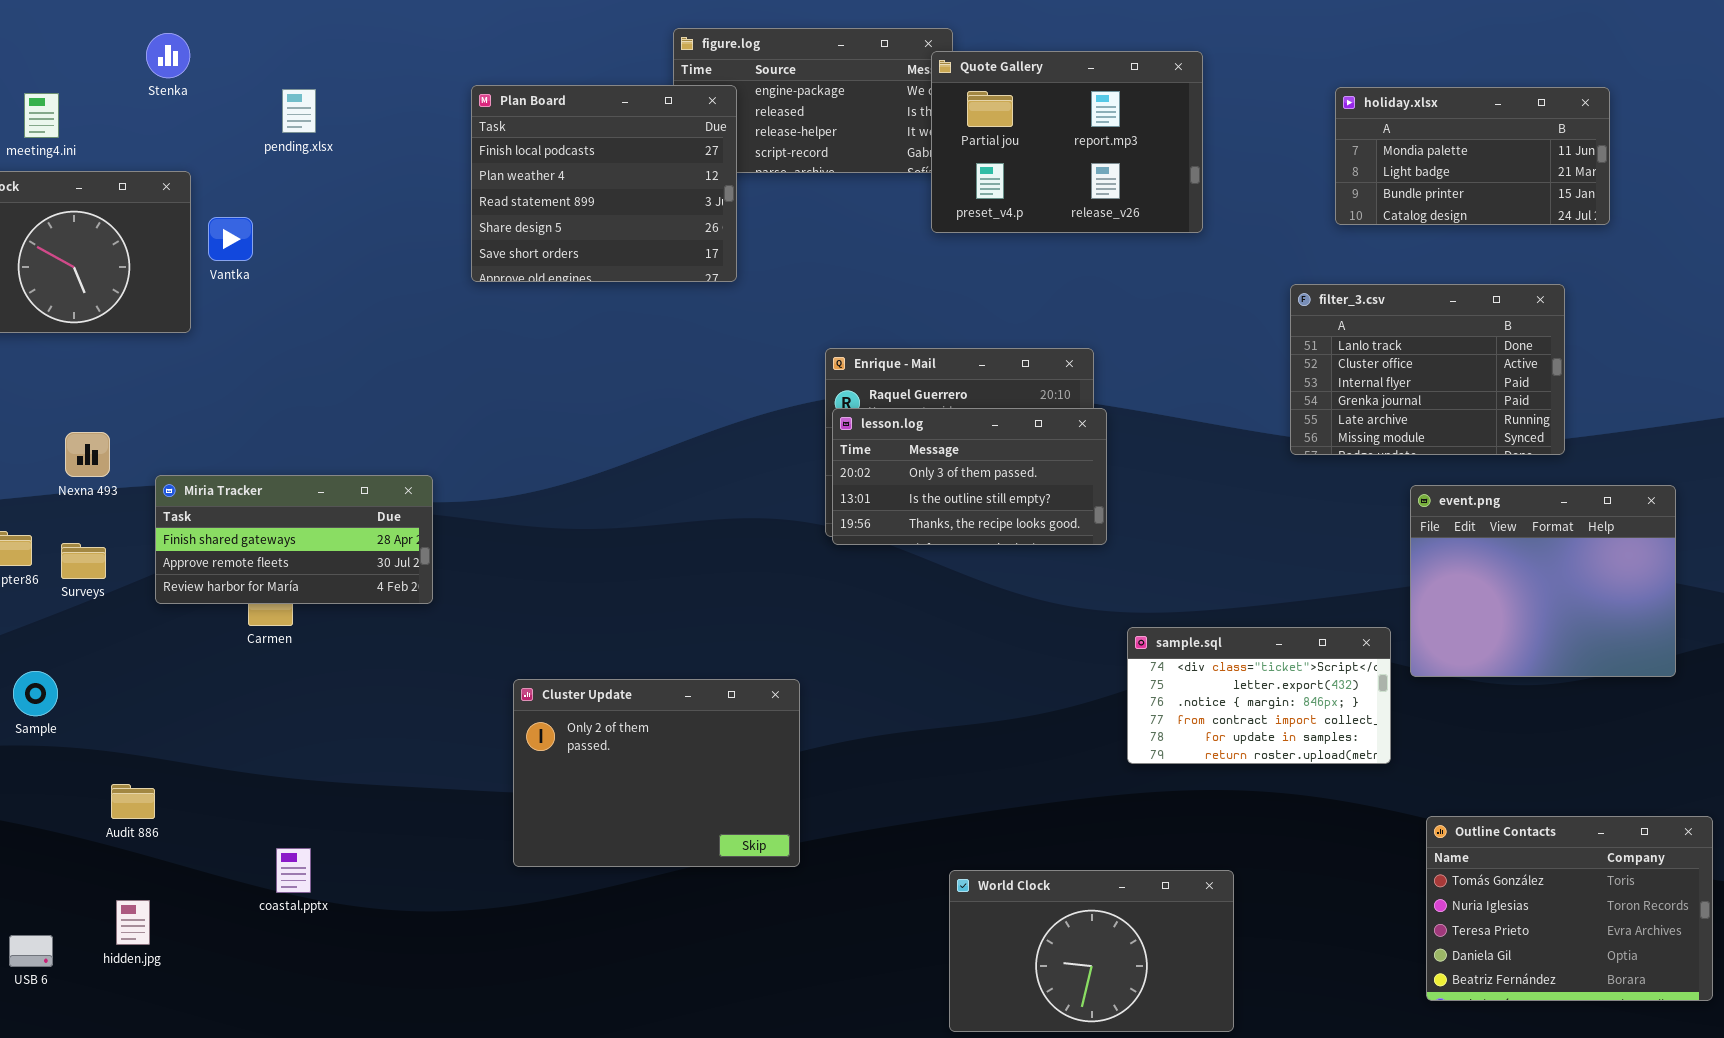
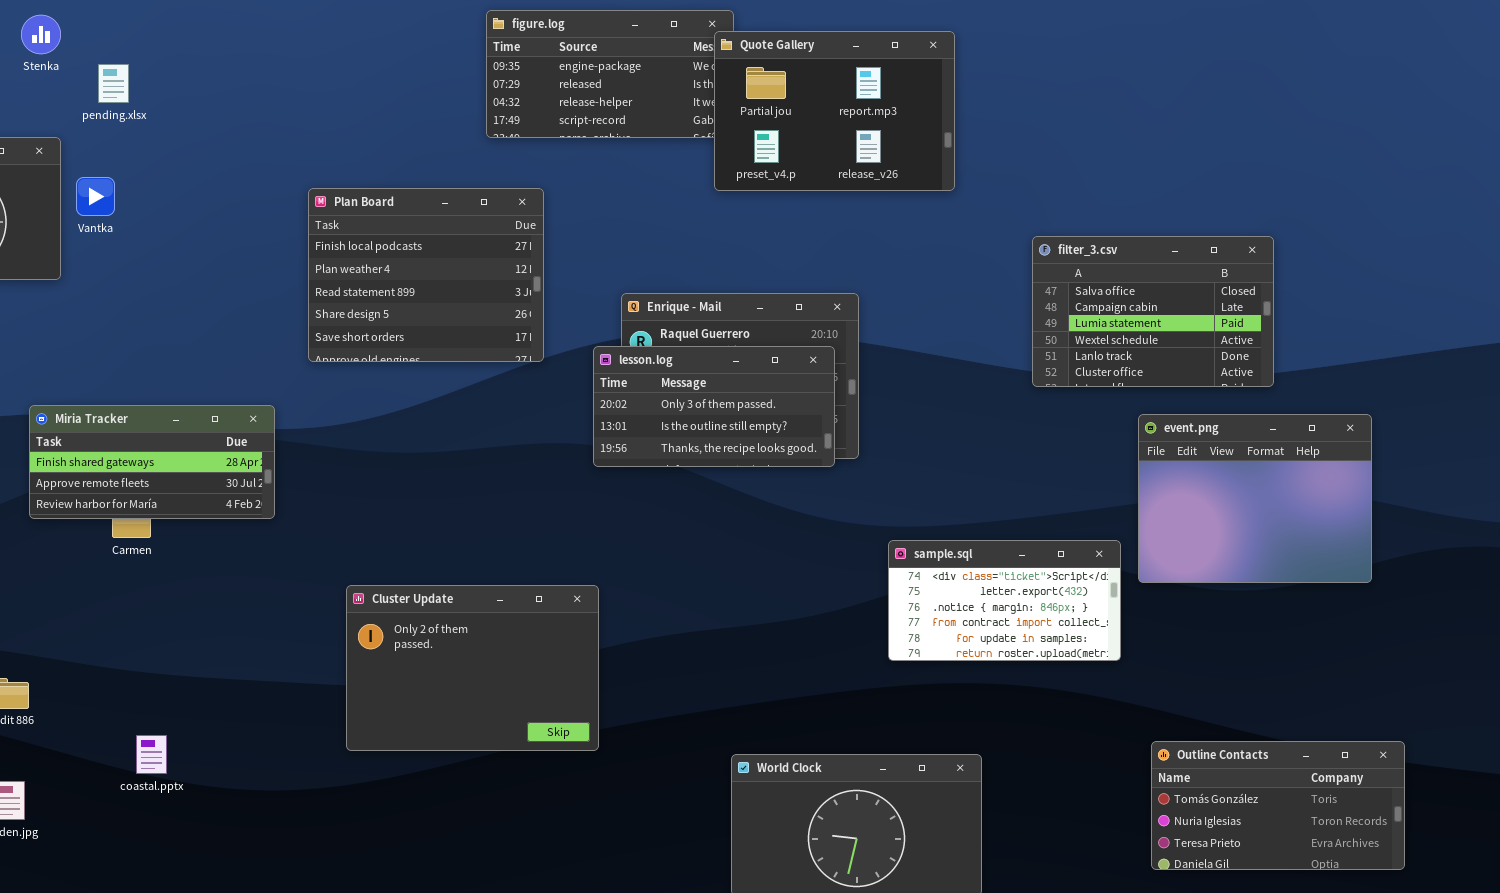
Plan Board: [471,85,737,282] -> [308,188,544,362], moved
holiday.xlsx: [1335,87,1610,225] -> none, closed
pending.xlsx: [282,89,316,133] -> [98,64,129,103], moved
filter_3.csv: [1290,284,1565,455] -> [1032,236,1274,387], scrolled up 4 rows
lesson.log: [832,408,1107,545] -> [593,346,835,467], moved
Outline Contacts: [1426,816,1713,1001] -> [1151,741,1405,870], resized

